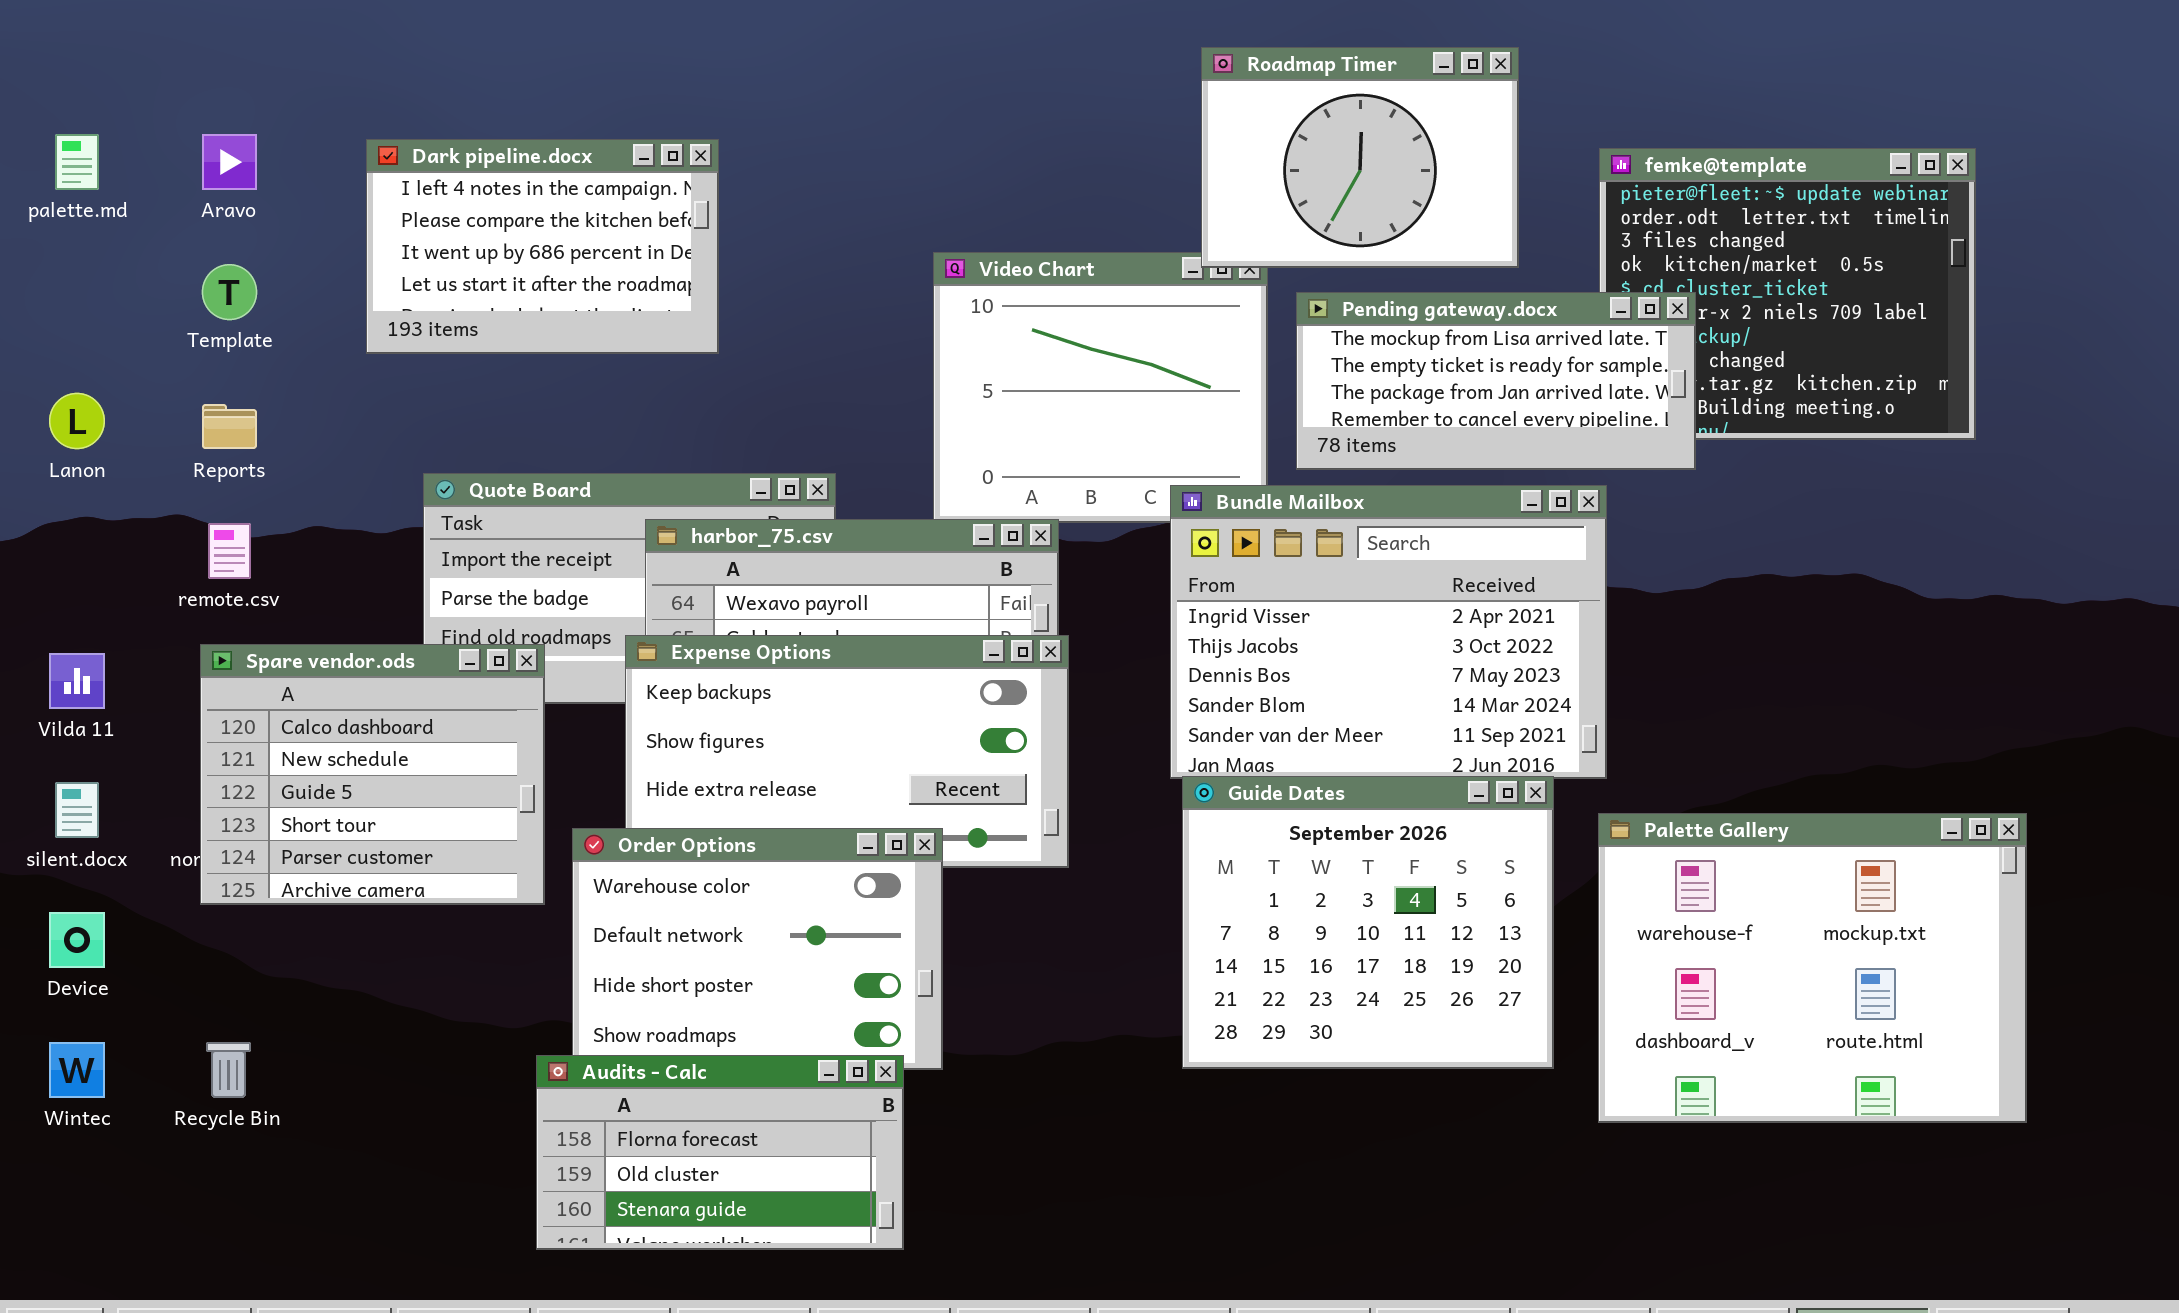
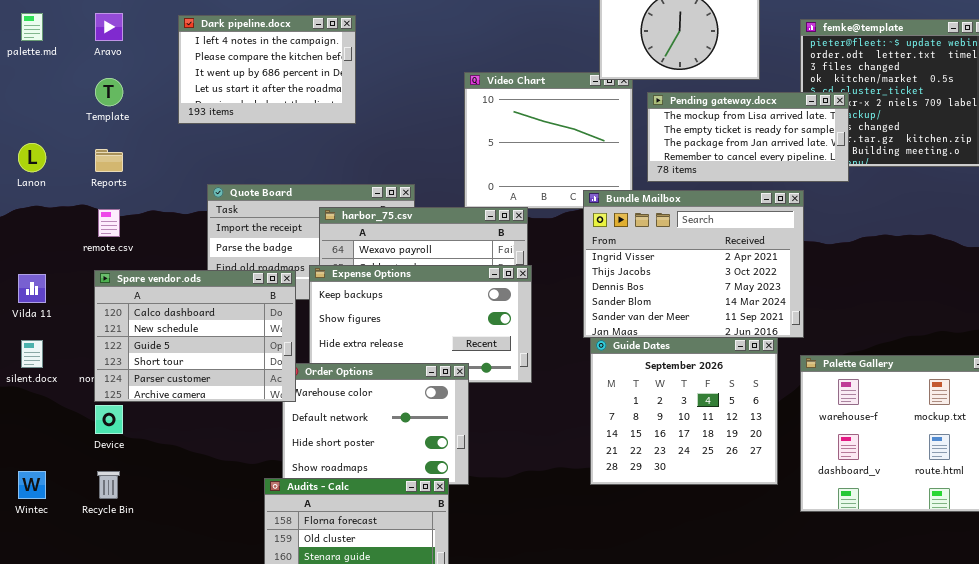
Spare vendor.ods: [200,644,545,905] -> [94,270,296,402], resized
Device: [49,912,105,968] -> [95,405,123,434], moved

